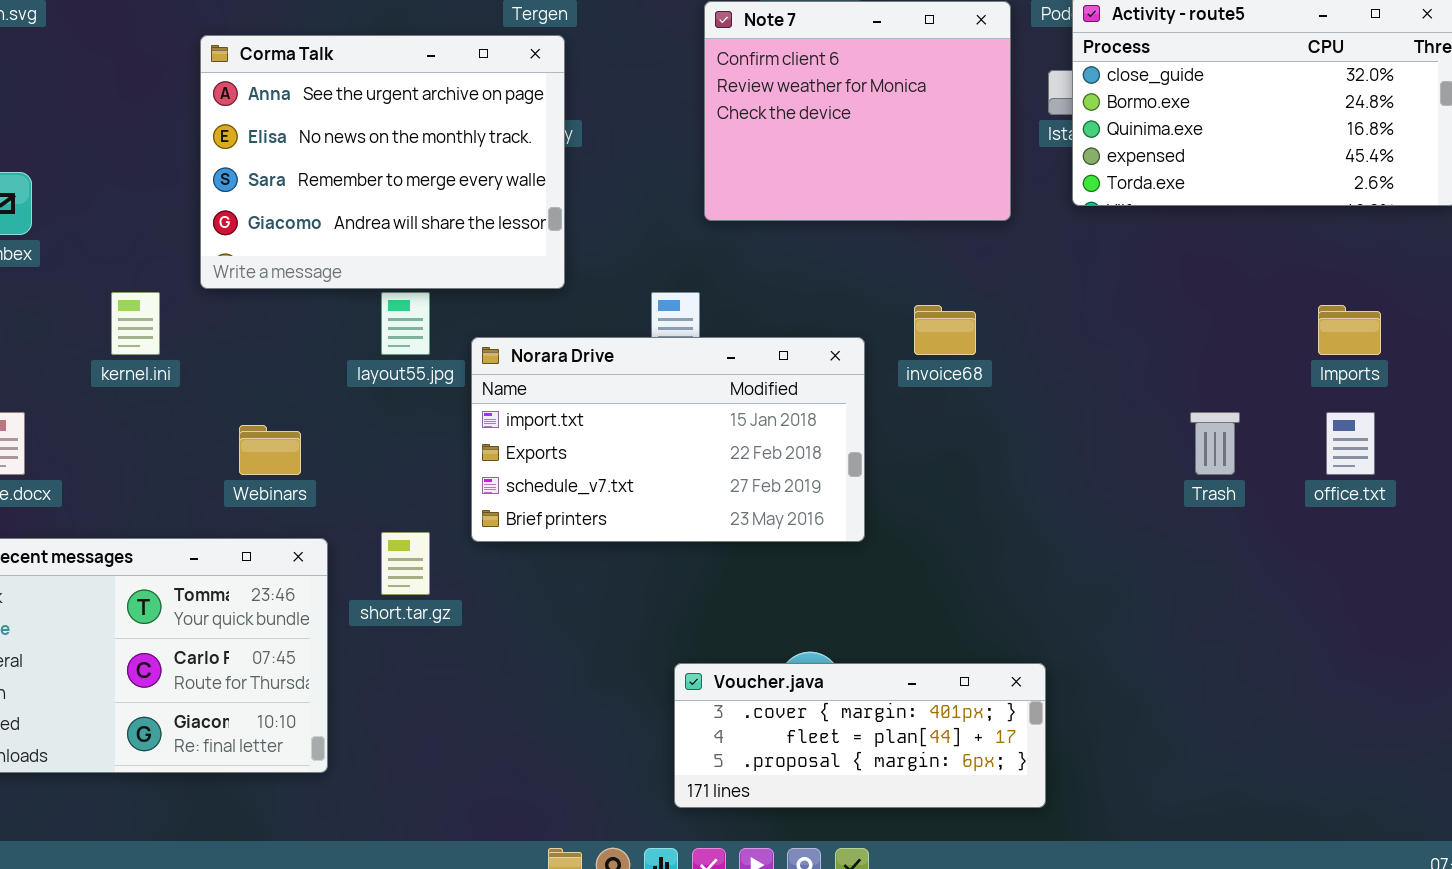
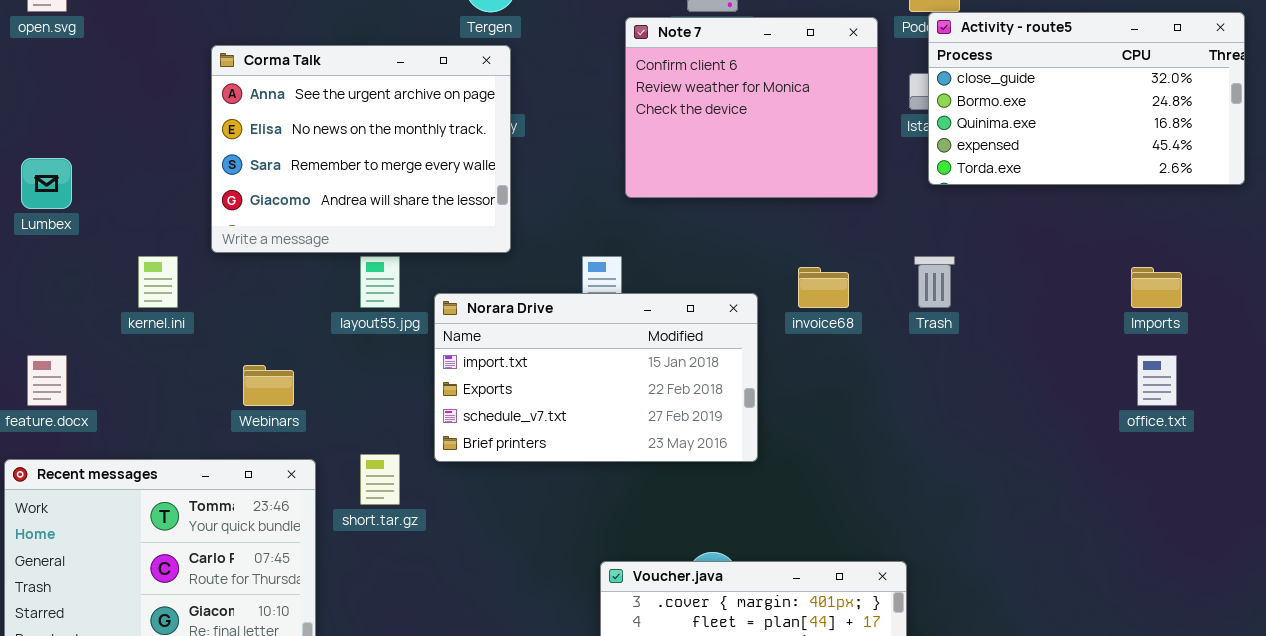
Trash: [1190,412,1240,475] -> [914,256,955,308], moved

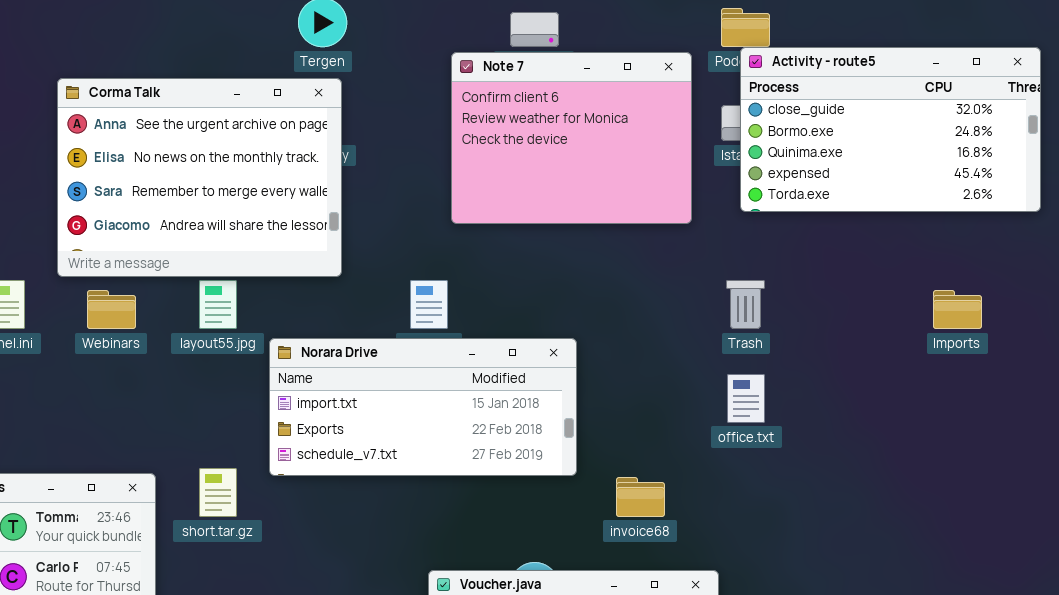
invoice68: [798,267,849,308] -> [616,477,665,517], moved
Norara Drive: [434,293,758,462] -> [269,338,577,476], resized
office.txt: [1137,355,1177,406] -> [727,374,765,423], moved
Webinars: [243,365,294,406] -> [87,290,136,329], moved

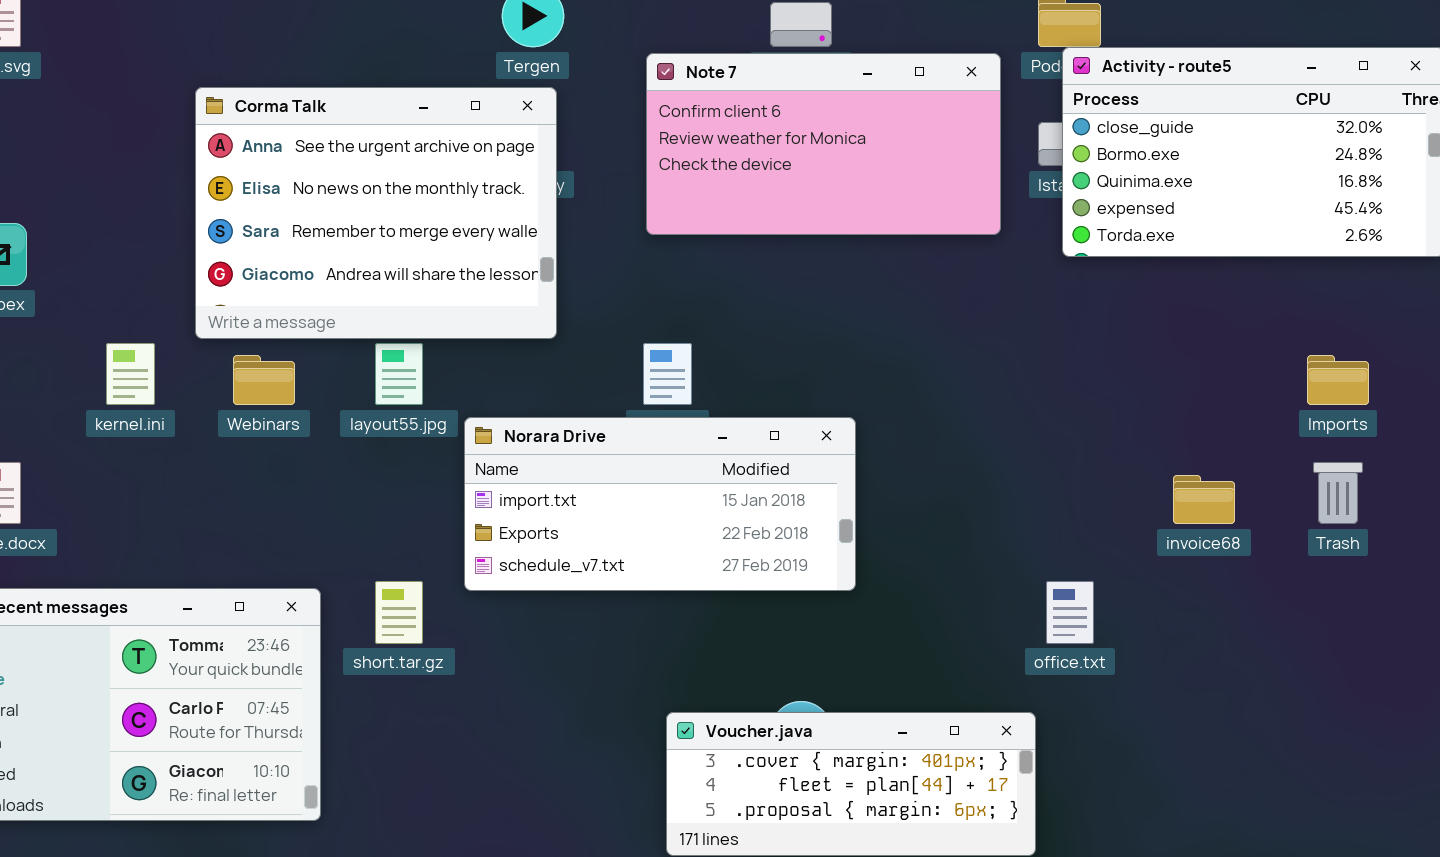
Note 7: [451,52,692,224] -> [646,53,1001,235], resized
Trash: [726,280,765,329] -> [1313,462,1363,524], moved
office.txt: [727,374,765,423] -> [1046,581,1094,644], moved
invoice68: [616,477,665,517] -> [1173,475,1235,524], moved

